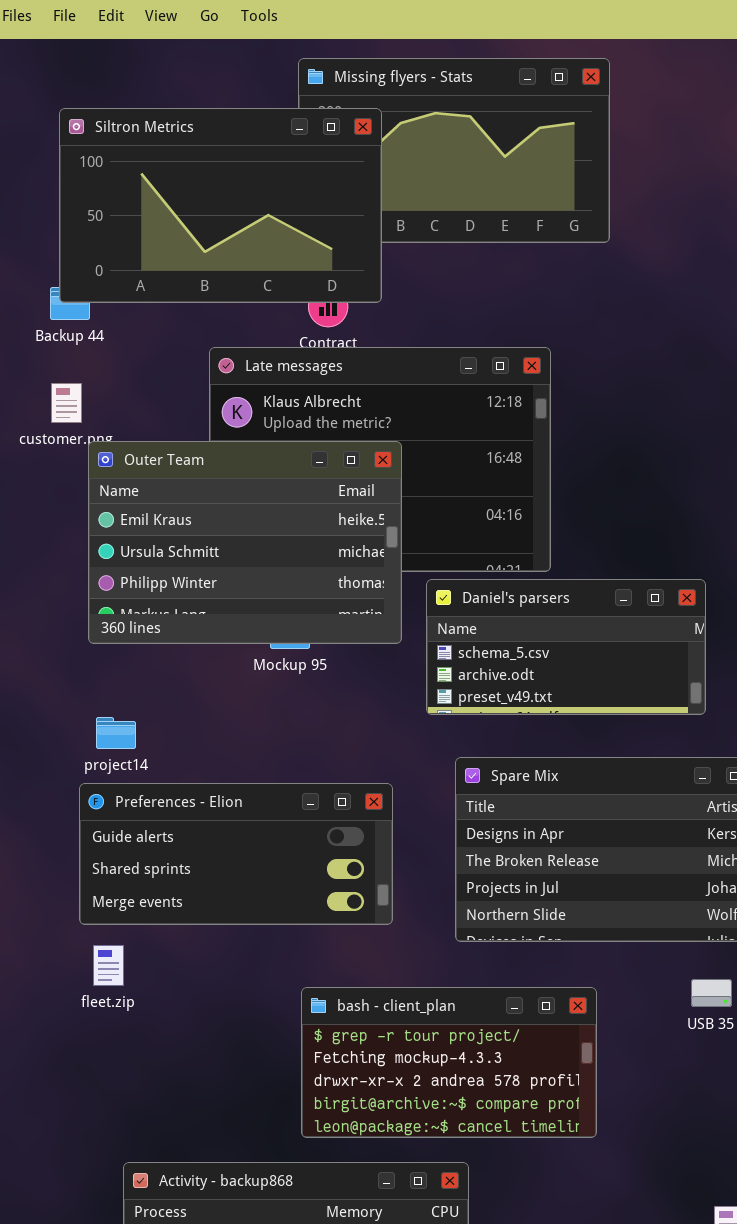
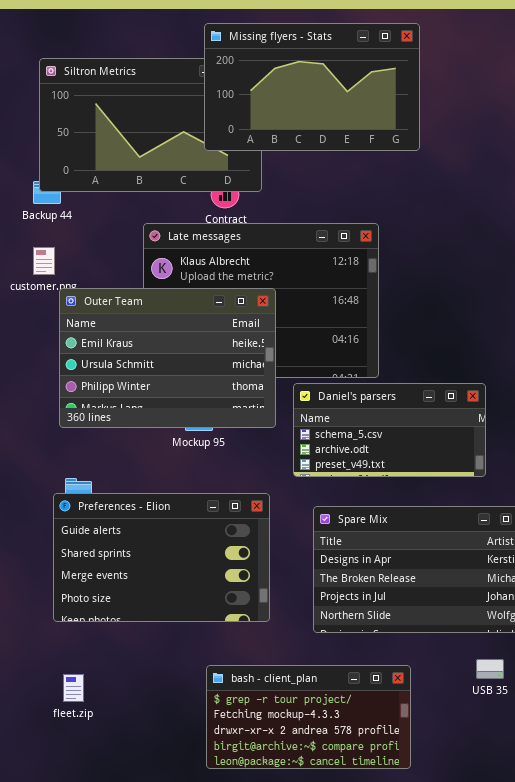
Missing flyers - Stats: [298,58,610,243] -> [204,23,420,151], raised
Preferences - Elion: [79,783,393,925] -> [53,493,270,622], resized
fleet.zip: [93,945,124,986] -> [63,674,84,702], moved

